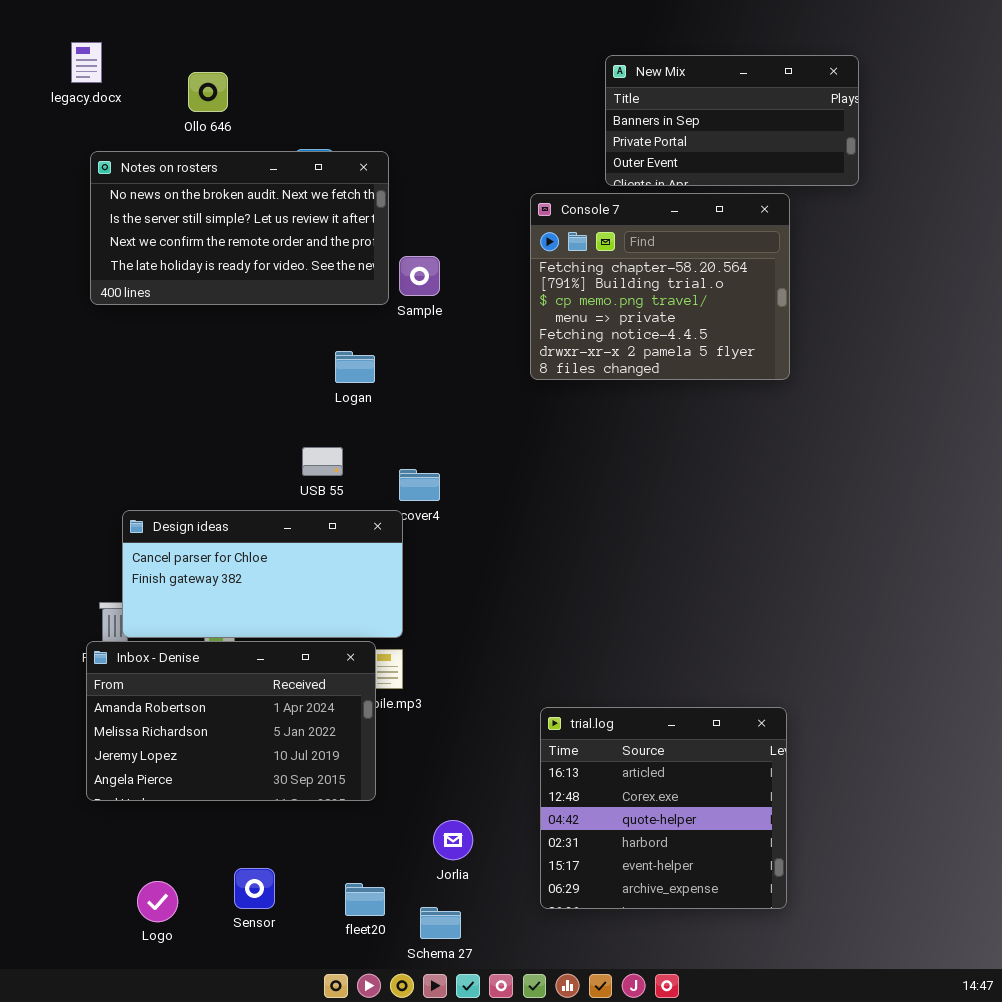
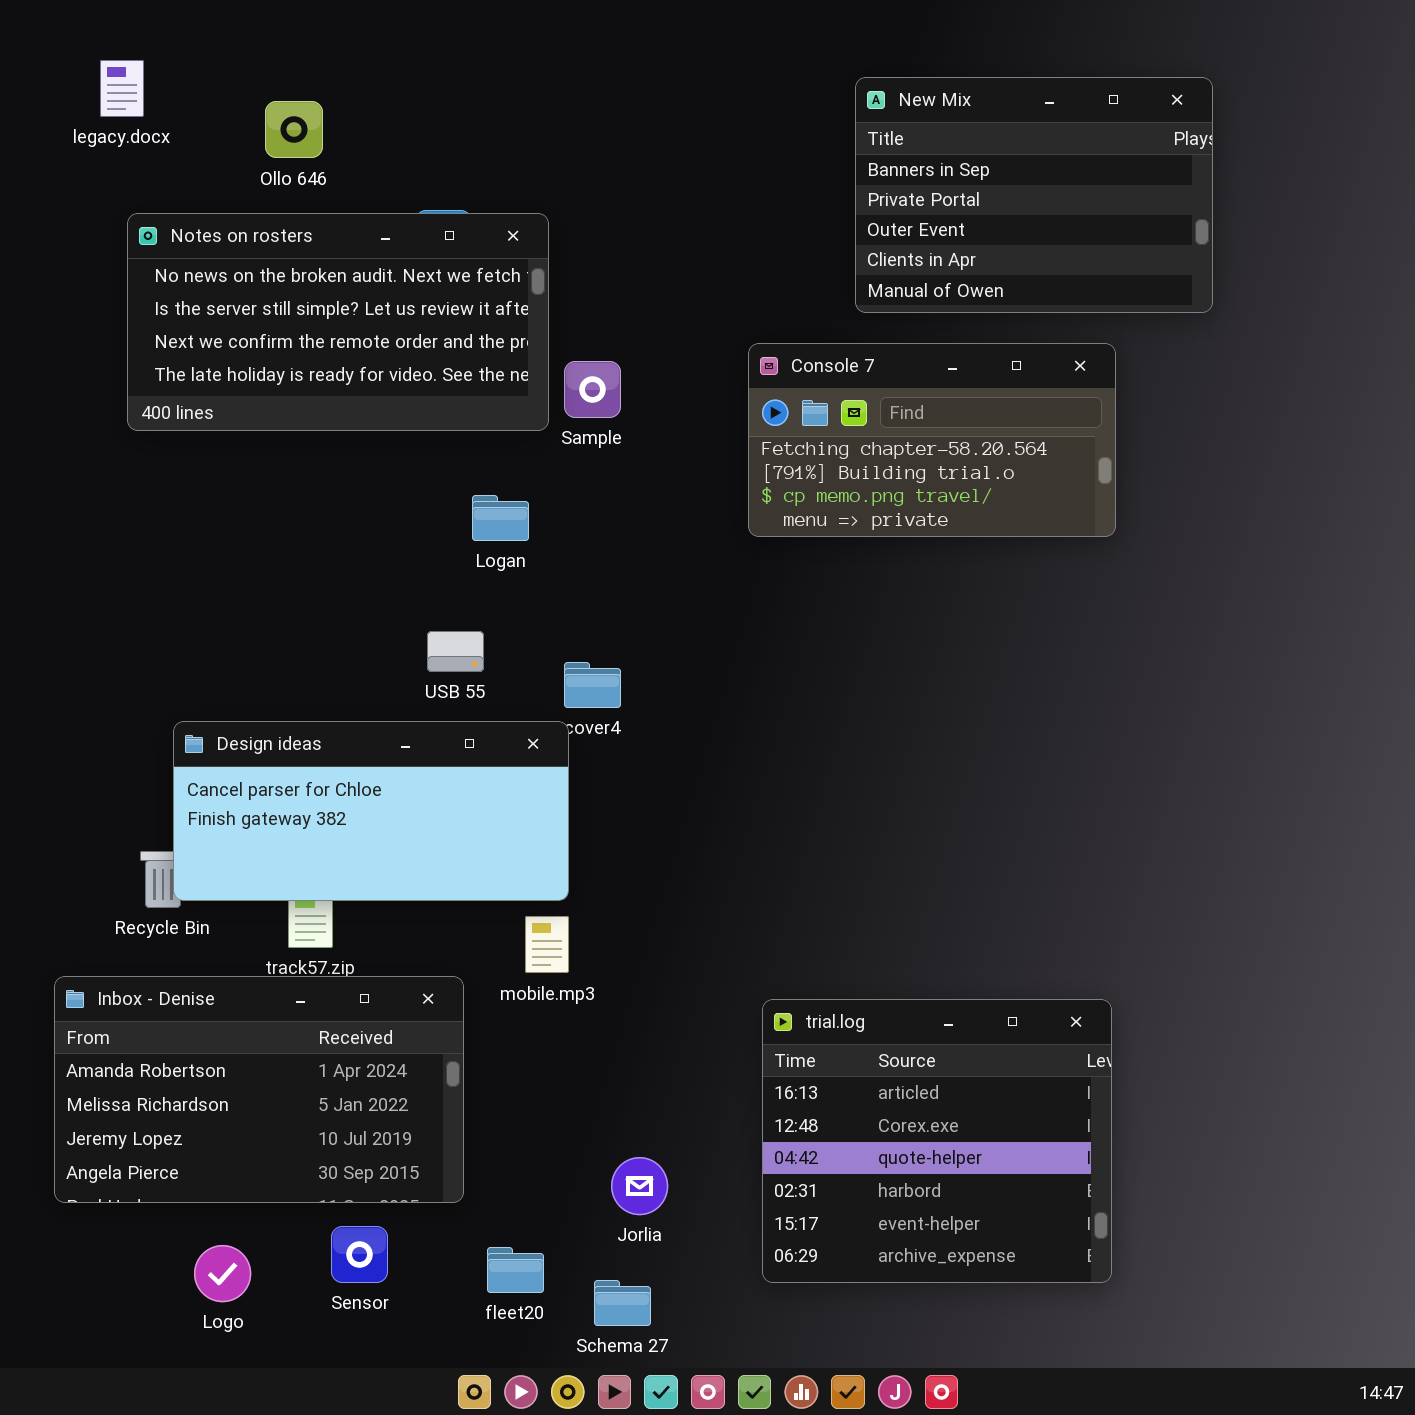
New Mix: [605,55,859,186] -> [855,77,1213,313], resized
Console 7: [530,193,790,380] -> [748,343,1116,537], resized
Inbox - Denise: [86,641,376,801] -> [54,976,464,1203], moved

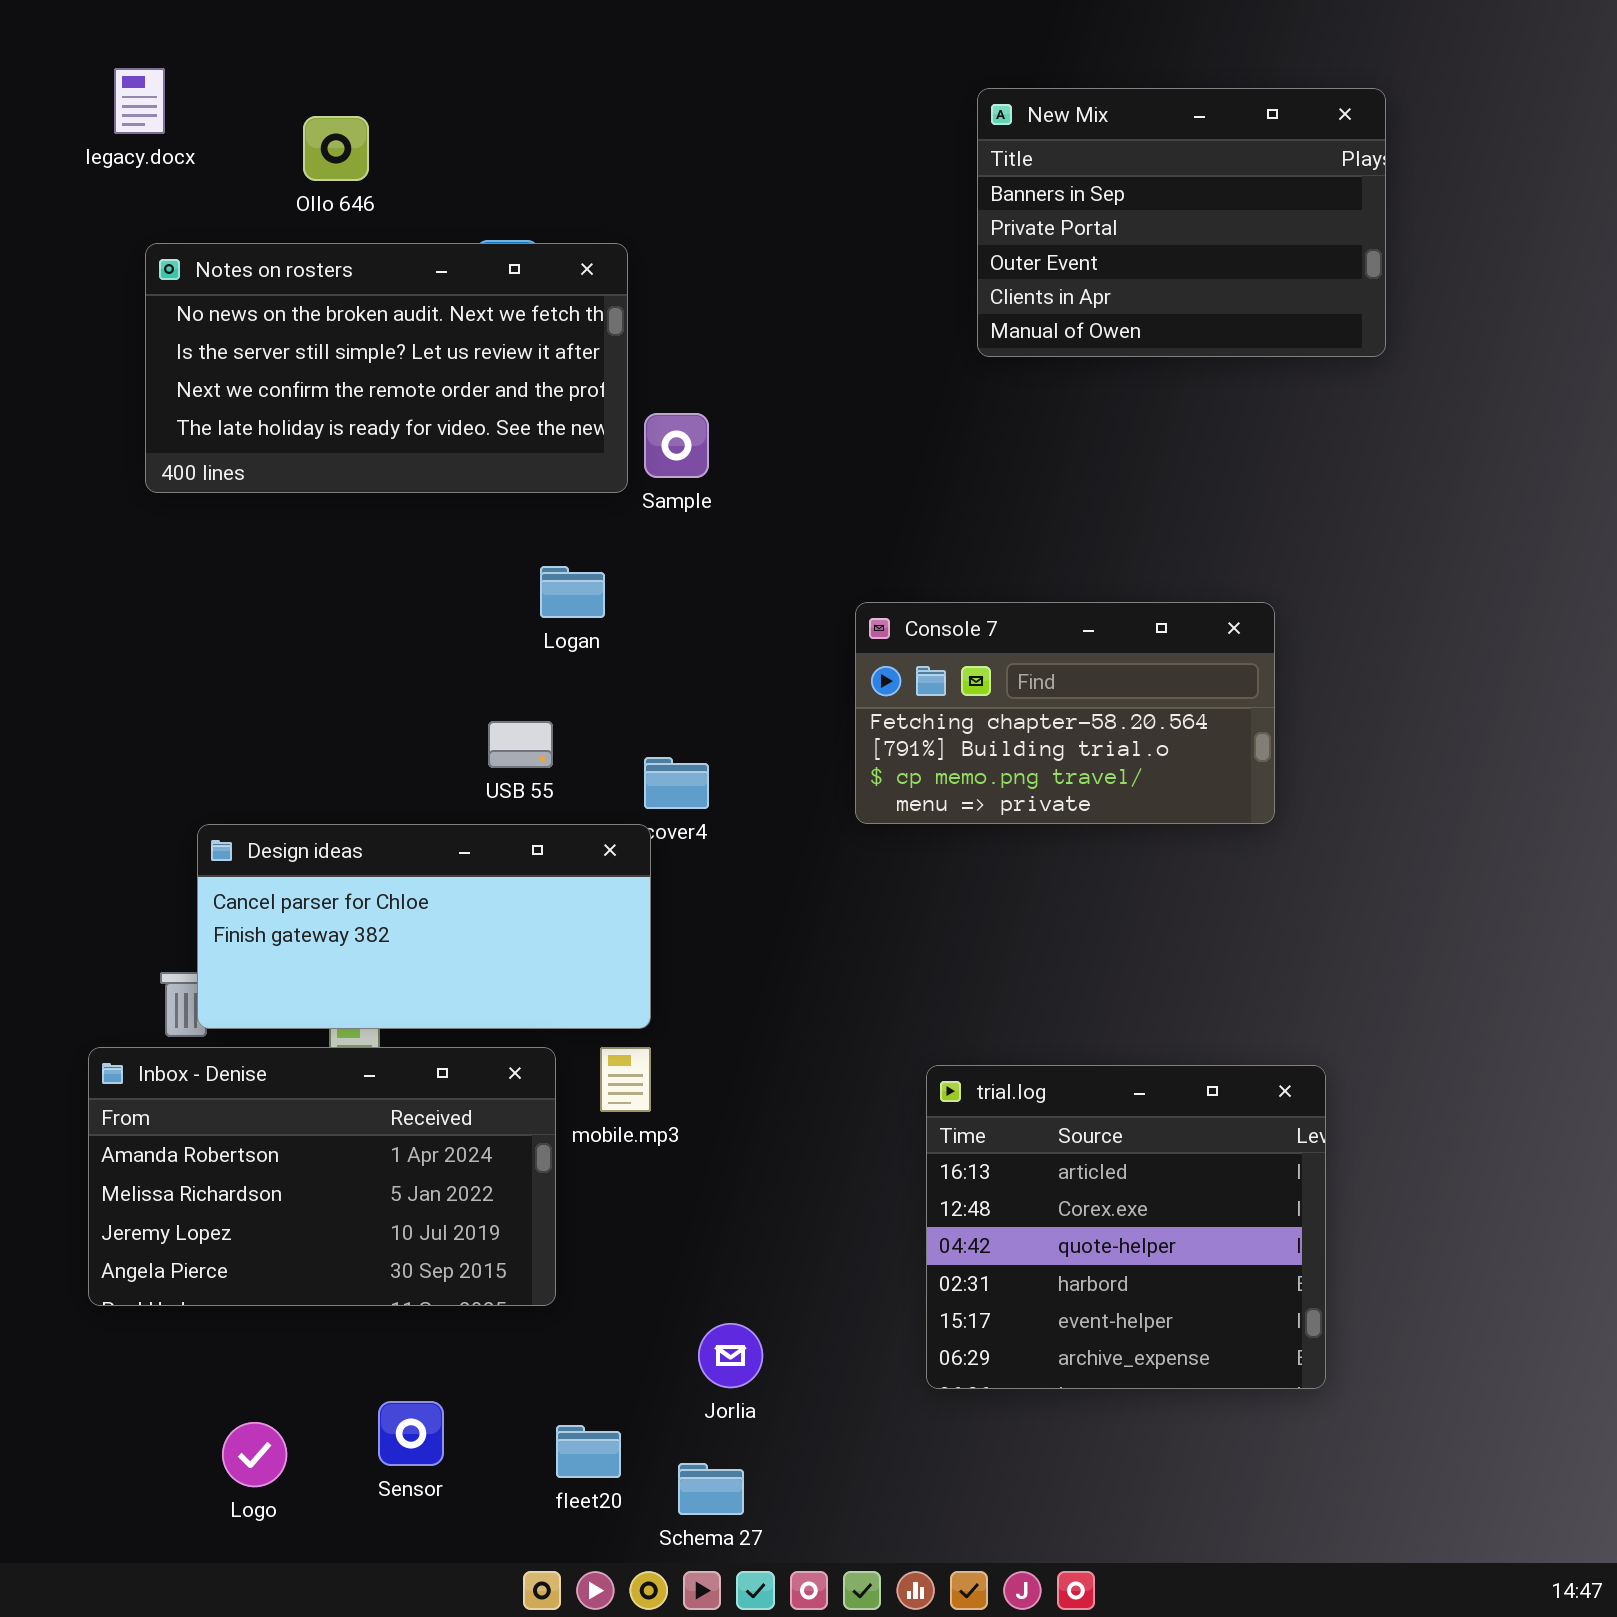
Console 7: [748,343,1116,537] -> [855,602,1275,824], moved
Inbox - Denise: [54,976,464,1203] -> [88,1047,556,1306], moved
trial.log: [762,999,1112,1283] -> [926,1065,1326,1389], moved

